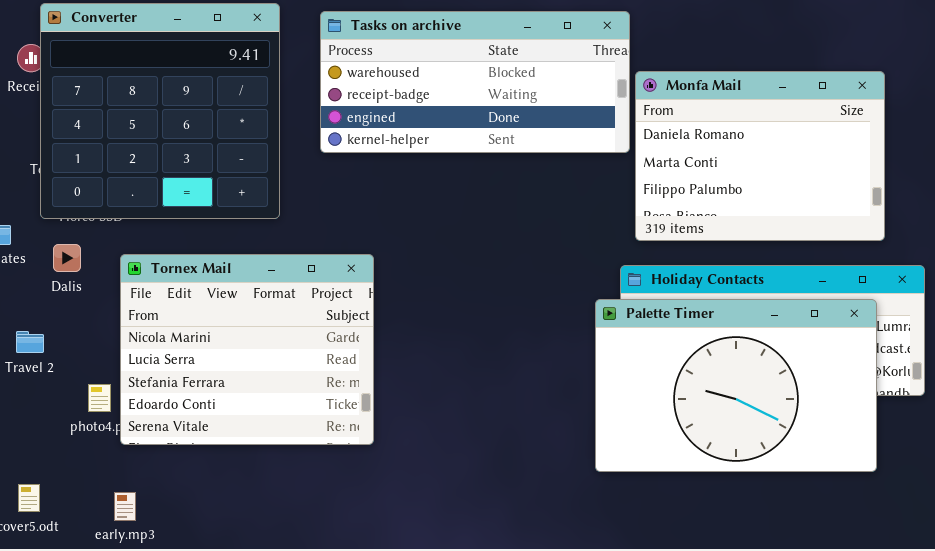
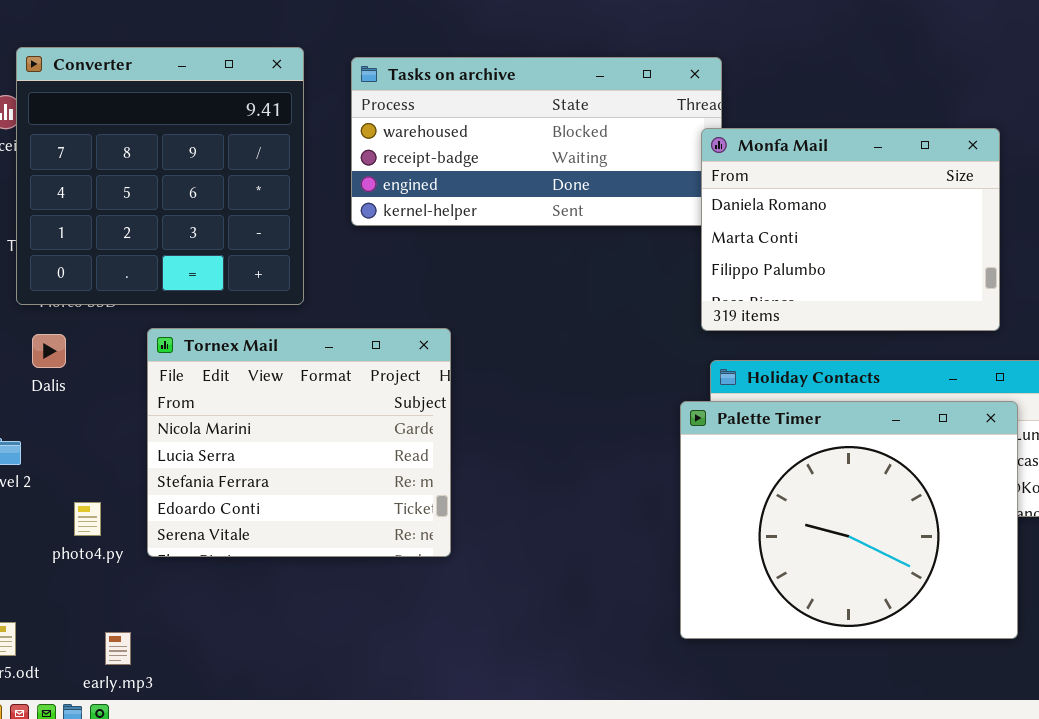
Monfa Mail: [635,71,885,241] -> [701,128,1000,331], moved
Tornex Mail: [120,254,374,445] -> [147,328,451,557], moved
Palette Timer: [595,299,877,472] -> [680,401,1018,639], resized

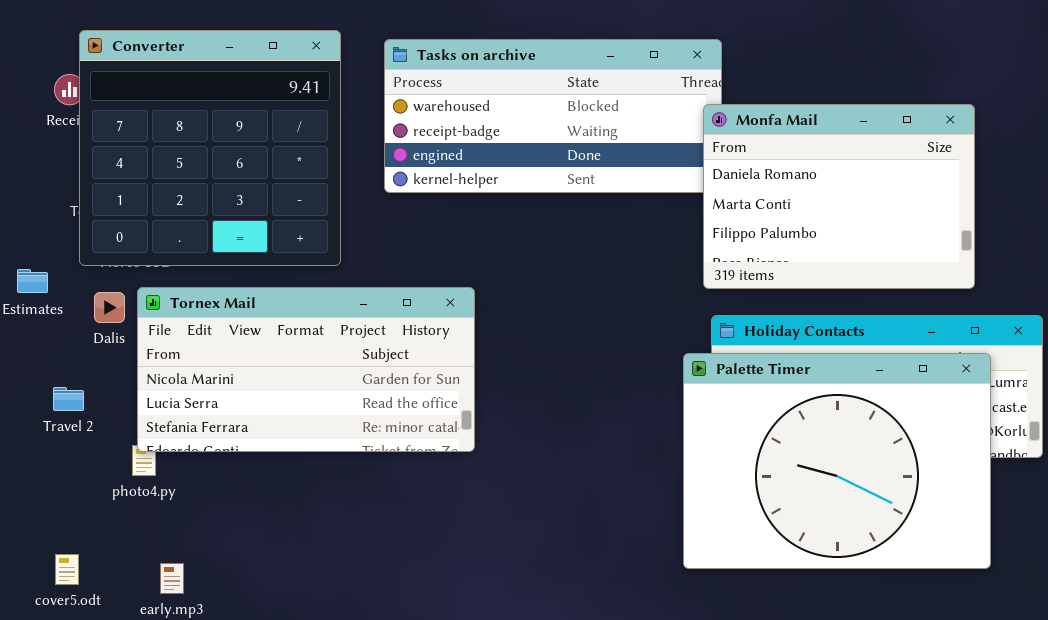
Tornex Mail: [147,328,451,557] -> [137,287,475,452], resized

